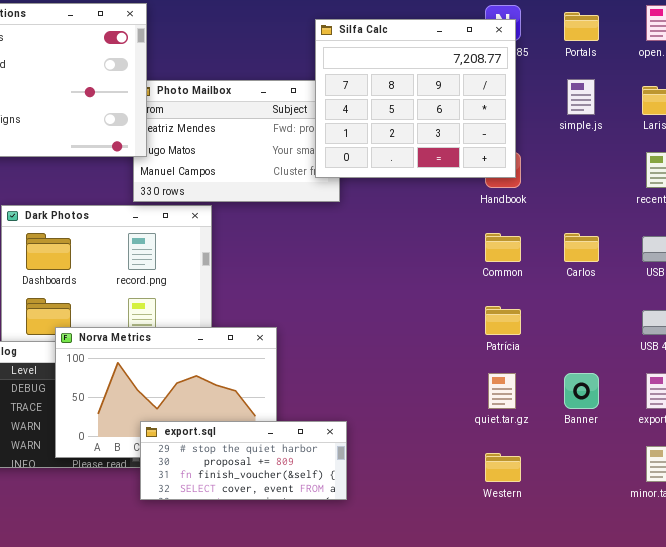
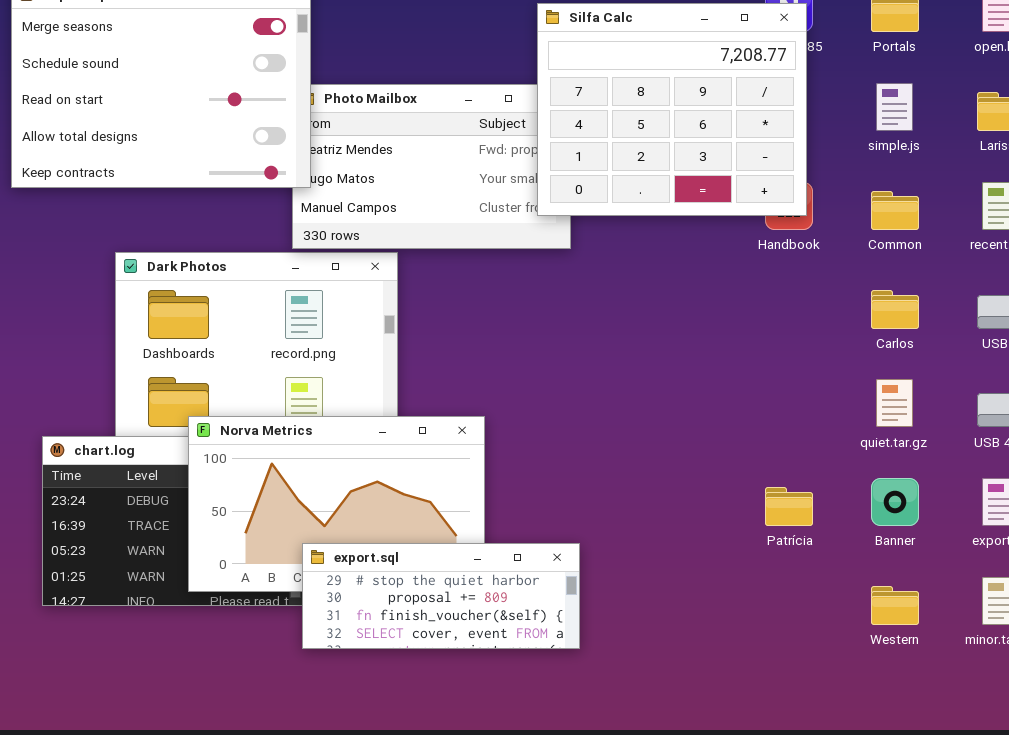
Common: [485,233,521,262] -> [871,191,919,230], moved
Patrícia: [485,306,521,335] -> [765,487,813,526], moved
quiet.tar.gz: [488,373,516,409] -> [876,379,913,427], moved
Western: [485,453,521,482] -> [871,586,919,625], moved

